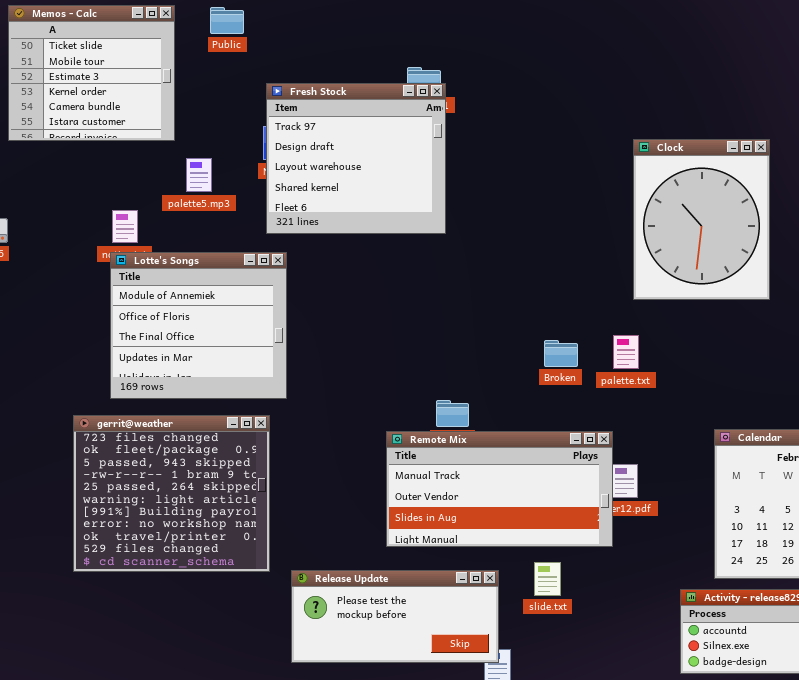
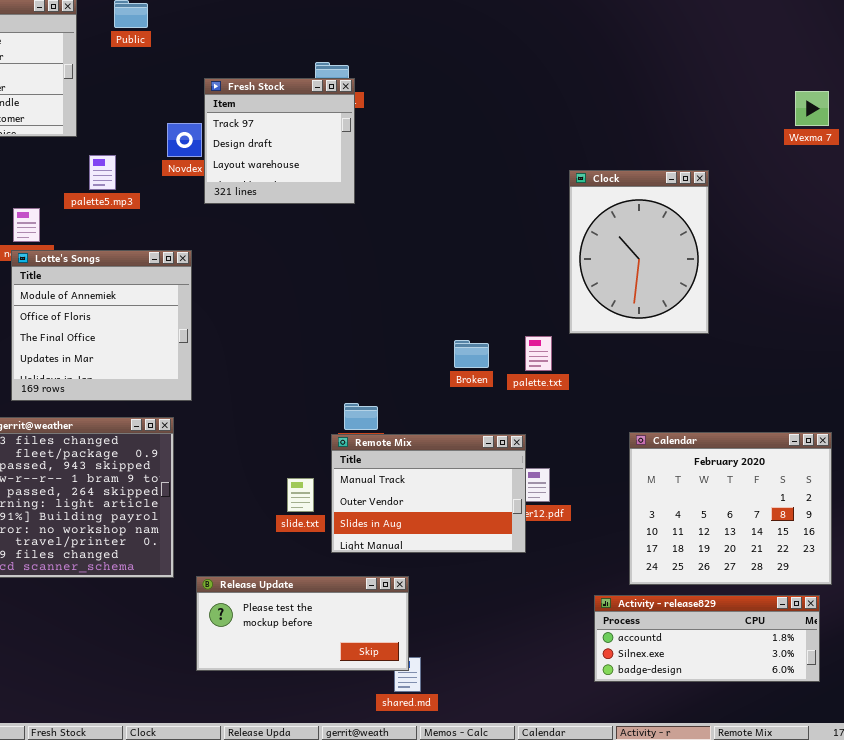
Fresh Stock: [266,83,446,234] -> [204,78,355,204], resized
Clock: [633,139,770,300] -> [569,170,709,334], moved
Remote Mix: [386,431,613,547] -> [331,434,526,553], resized
slide.txt: [534,562,561,596] -> [287,478,314,512], moved

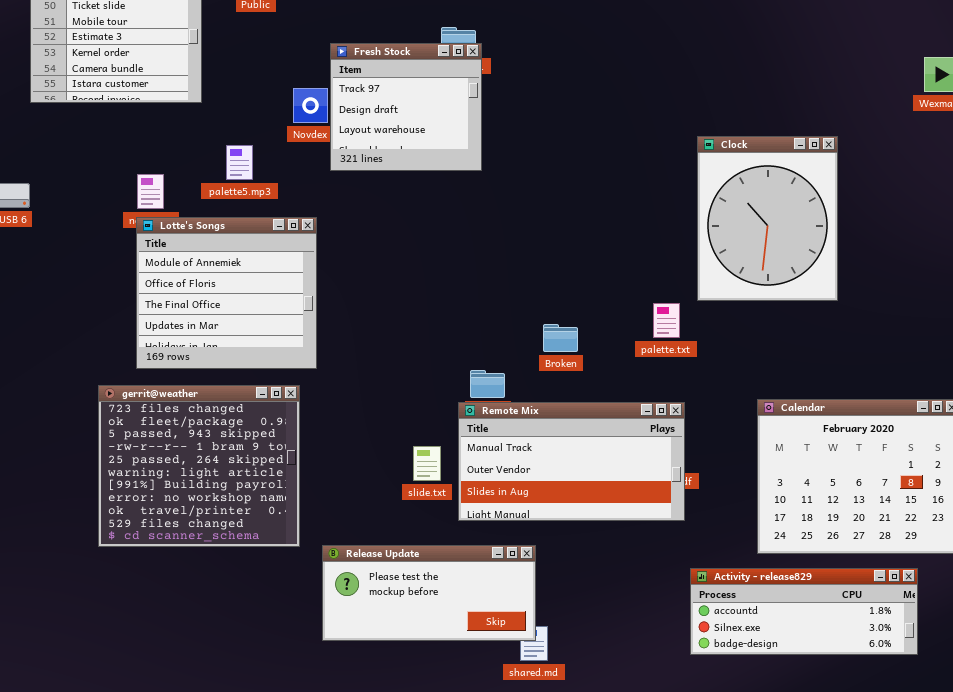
palette5.mp3: [89,155,116,190] -> [226,145,253,180], moved
Broken: [454,340,489,368] -> [543,324,578,352], moved
Remote Mix: [331,434,526,553] -> [458,402,685,521], resized
Activity - release829: [594,595,820,682] -> [690,568,918,655], moved

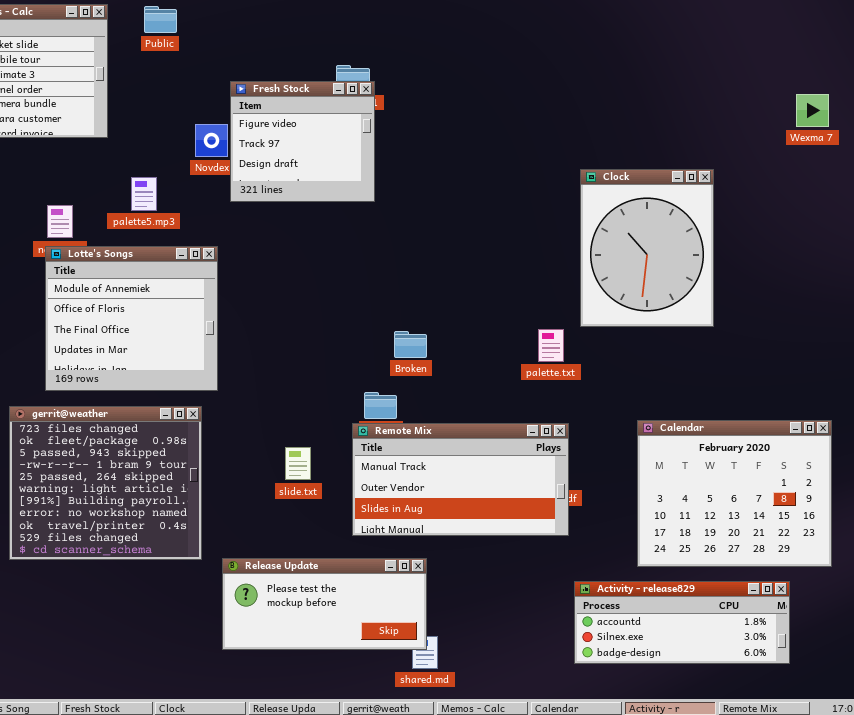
Fresh Stock: [330,43,482,171] -> [230,81,375,202], scrolled up 1 row
Broken: [543,324,578,352] -> [394,331,427,358], moved
slide.txt: [413,446,441,481] -> [285,447,311,480], moved

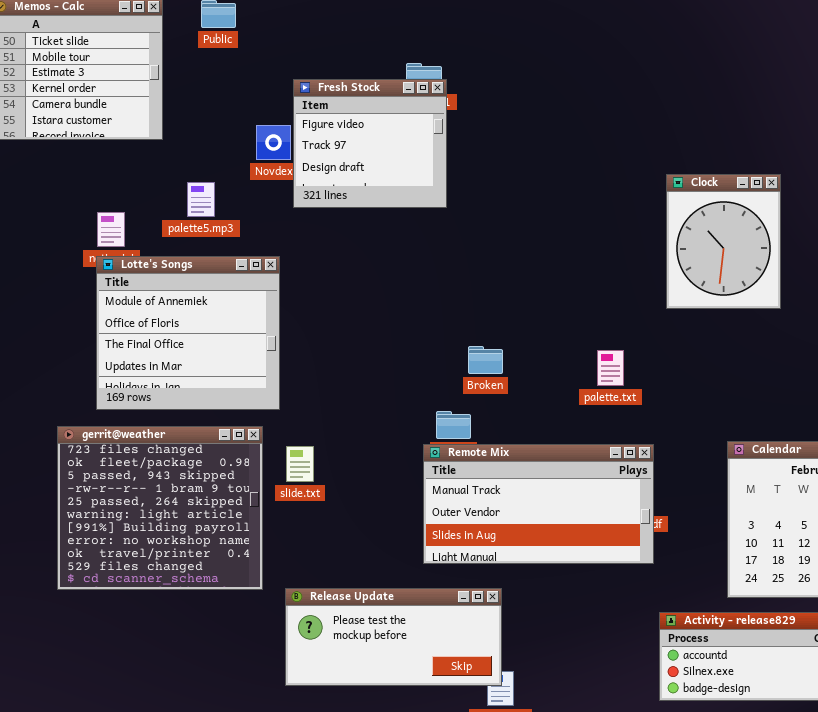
Clock: [580,169,714,327] -> [666,174,781,309], resized
palette.txt: [538,329,564,362] -> [597,350,624,386], moved
slide.txt: [285,447,311,480] -> [286,446,314,482], moved

